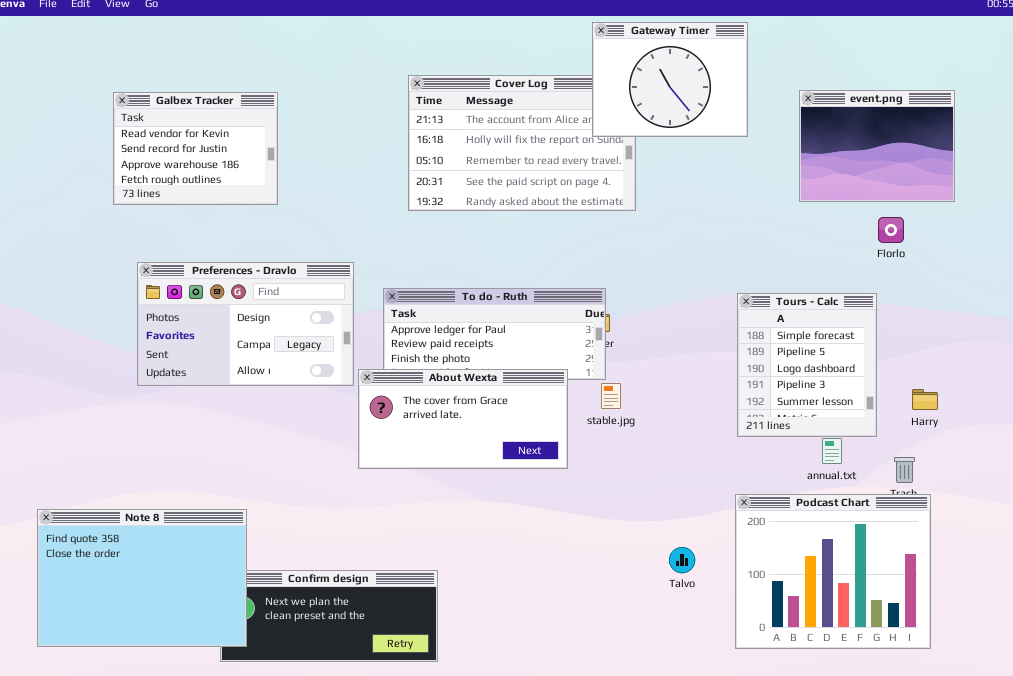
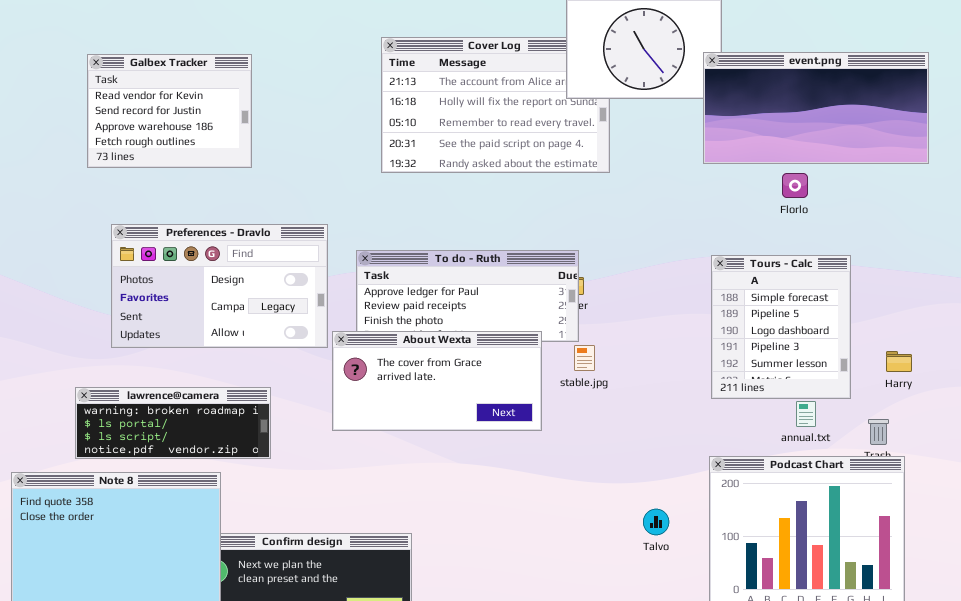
event.png: [799,90,955,202] -> [703,52,929,164], resized
Florlo: [878,217,904,243] -> [782,173,808,198], moved
lawrence@camera: none -> [75,387,271,459], opened

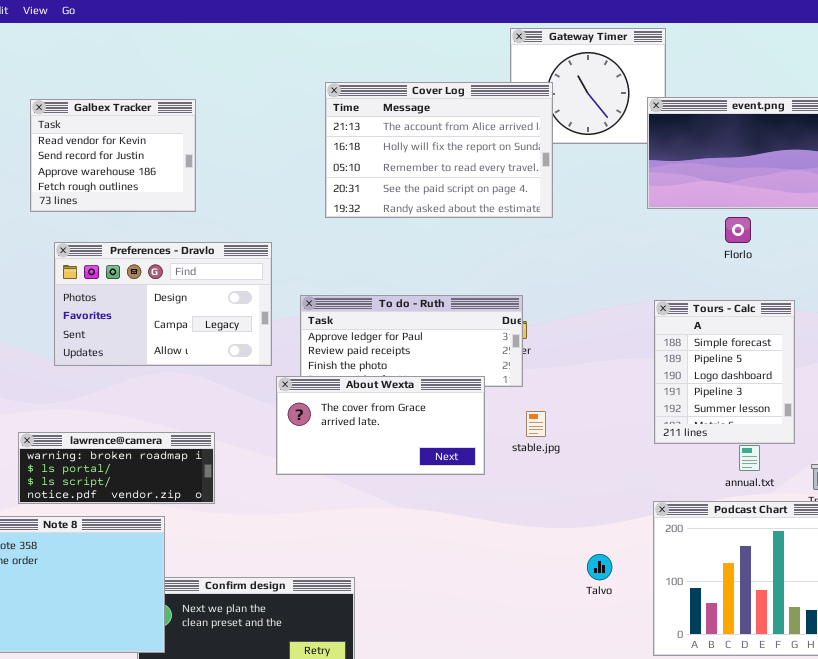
Cover Log: [381,37,610,173] -> [325,82,553,218], raised
Preferences - Dravlo: [111,224,328,348] -> [54,242,272,366], moved
stable.jpg: [574,345,595,371] -> [526,411,546,437], moved

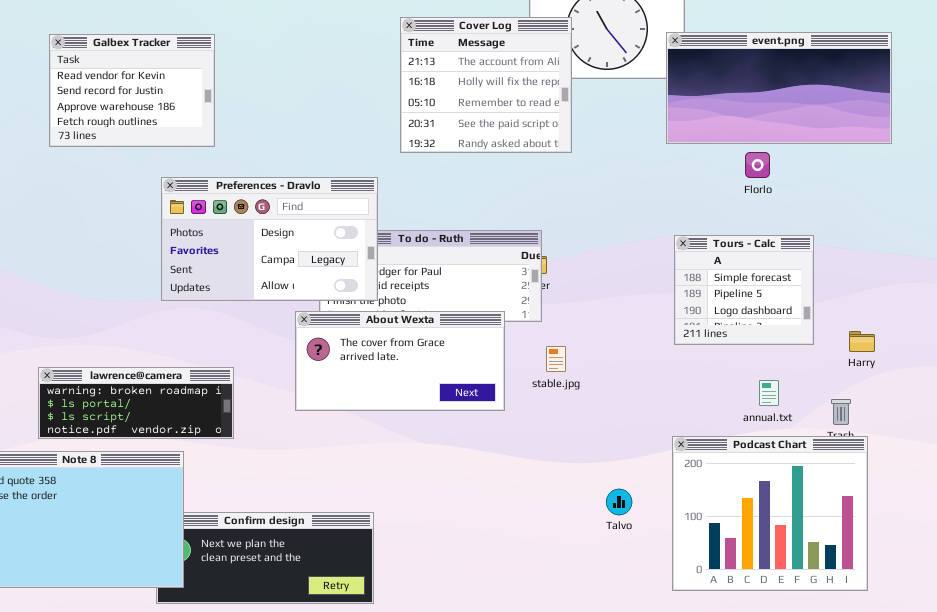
Cover Log: [325,82,553,218] -> [400,17,572,153], resized
Preferences - Dravlo: [54,242,272,366] -> [161,177,378,301], moved
Tours - Calc: [654,300,795,444] -> [674,235,814,345], resized

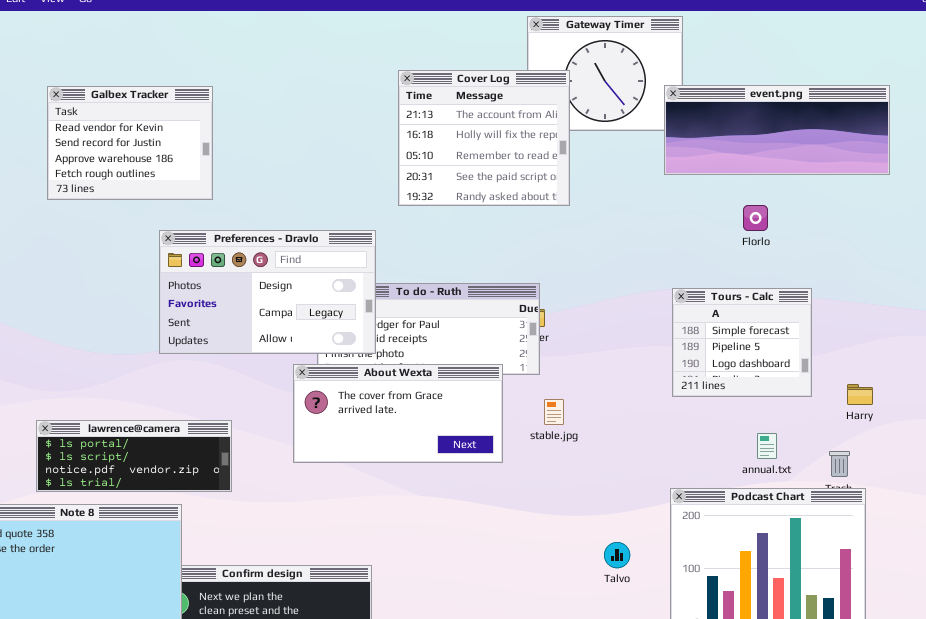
event.png: [666,32,892,144] -> [664,85,890,175], resized
lawrence@camera: [38,367,234,439] -> [36,420,232,492], scrolled down 1 row

